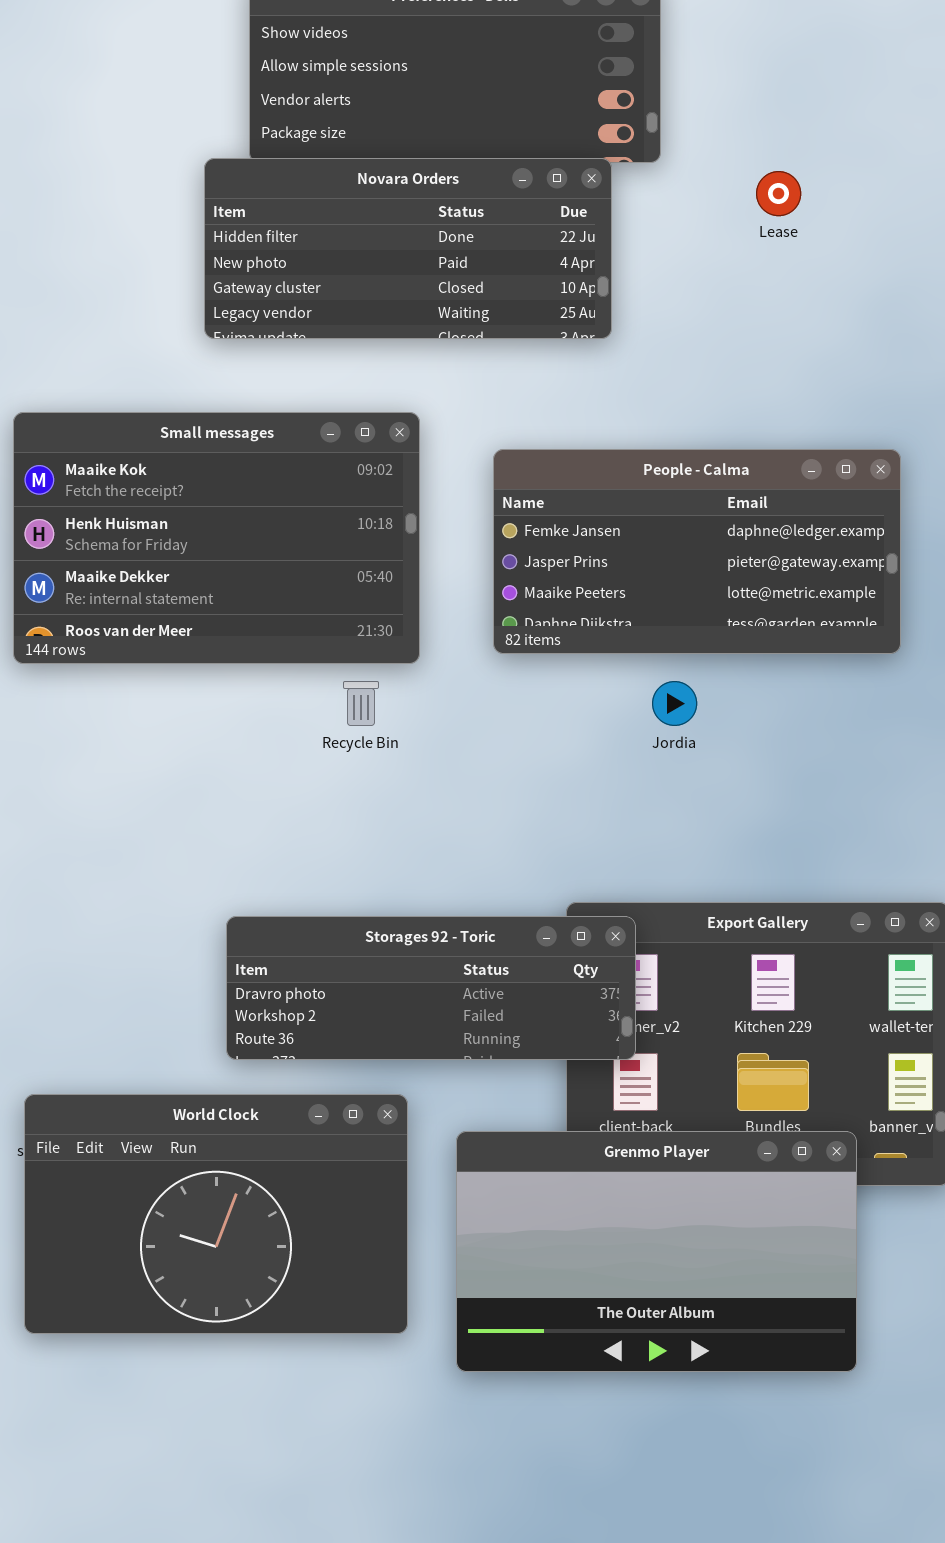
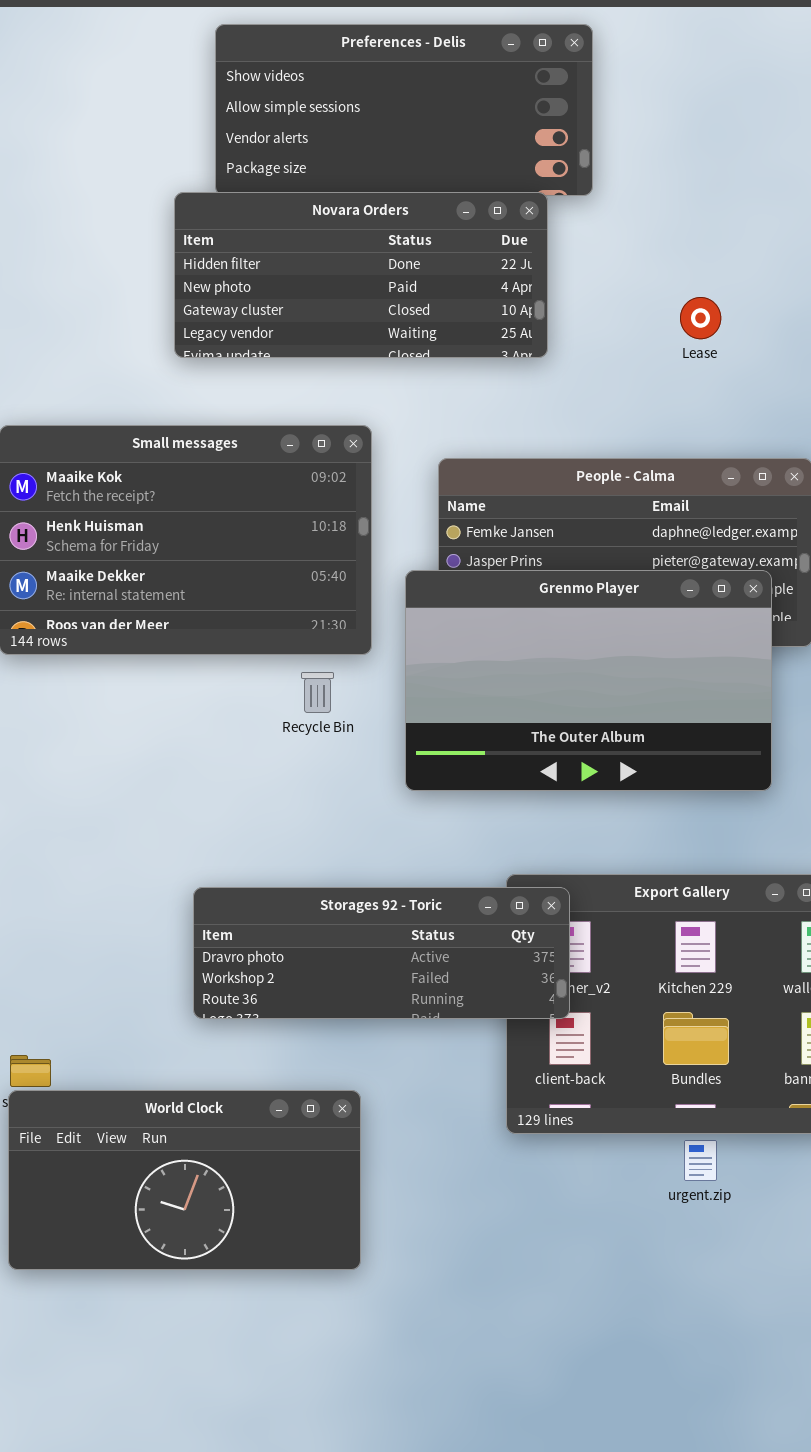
Lease: [756,171,801,216] -> [680,297,721,339], moved
World Clock: [24,1094,408,1334] -> [8,1090,361,1270], resized
Grenmo Player: [456,1131,857,1372] -> [405,570,772,791], moved

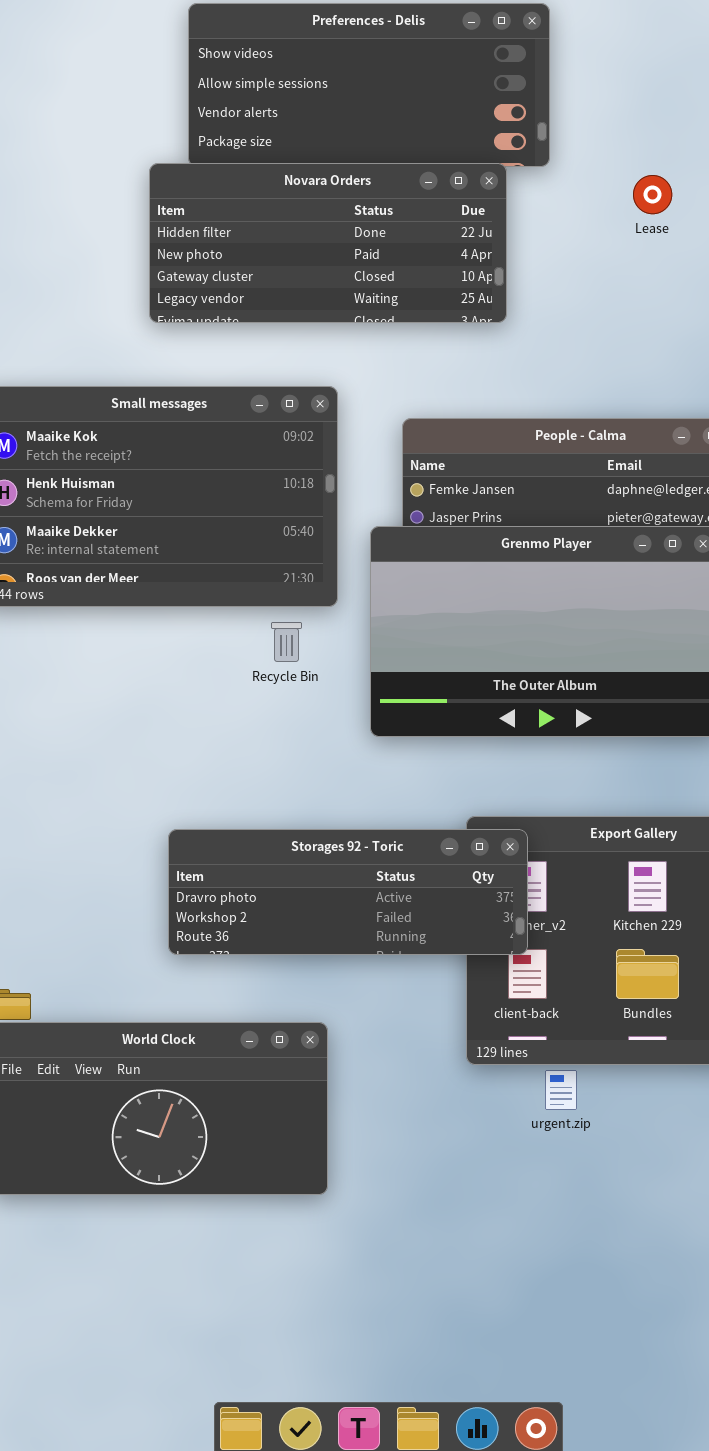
Lease: [680,297,721,339] -> [633,175,672,214], moved
urgent.zip: [684,1140,717,1181] -> [545,1070,577,1110], moved

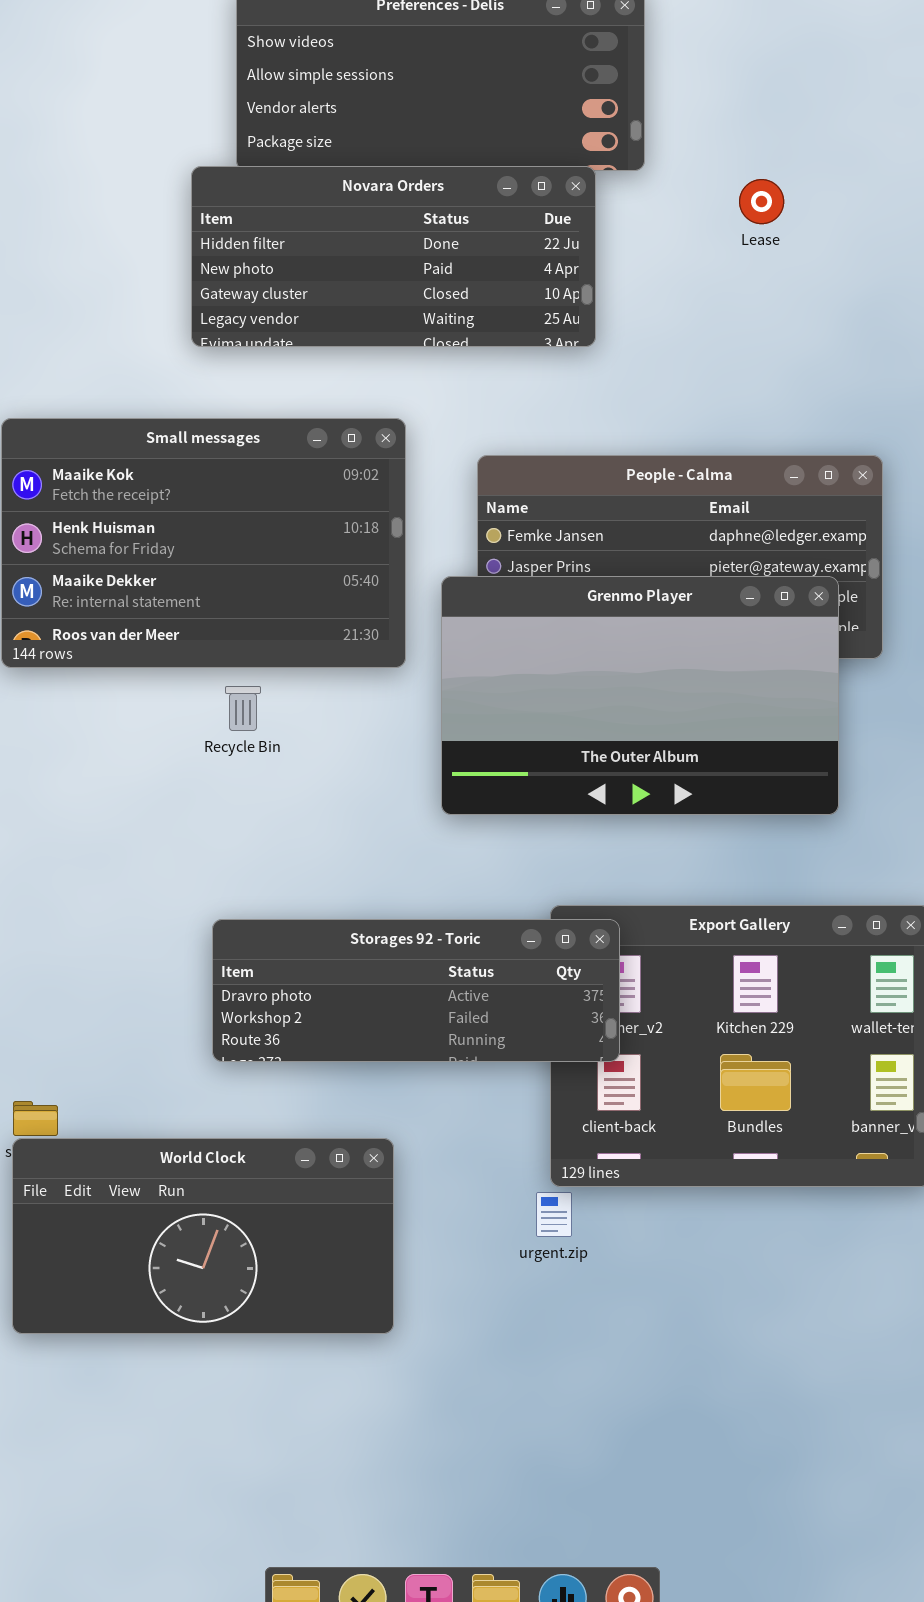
Recycle Bin: [271,622,302,662] -> [225,686,261,731], moved
urgent.zip: [545,1070,577,1110] -> [536,1192,572,1237], moved

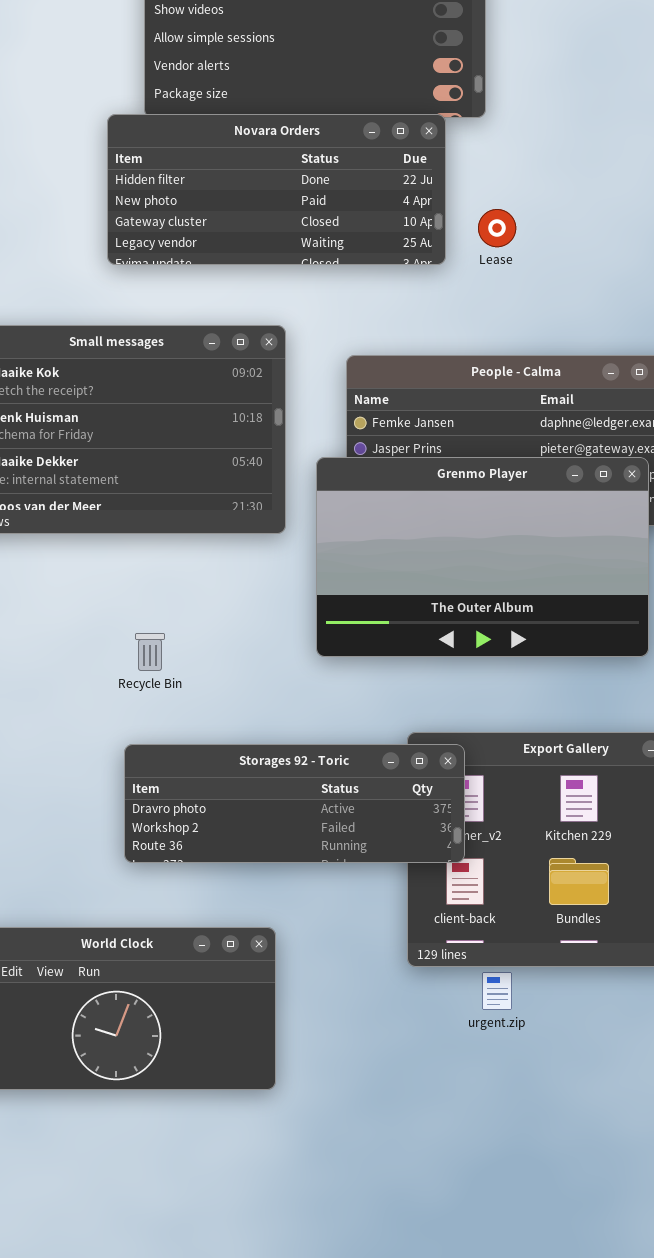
Lease: [739,179,784,224] -> [478,209,516,247], moved
Recycle Bin: [225,686,261,731] -> [135,633,165,671], moved
urgent.zip: [536,1192,572,1237] -> [482,972,512,1010], moved

